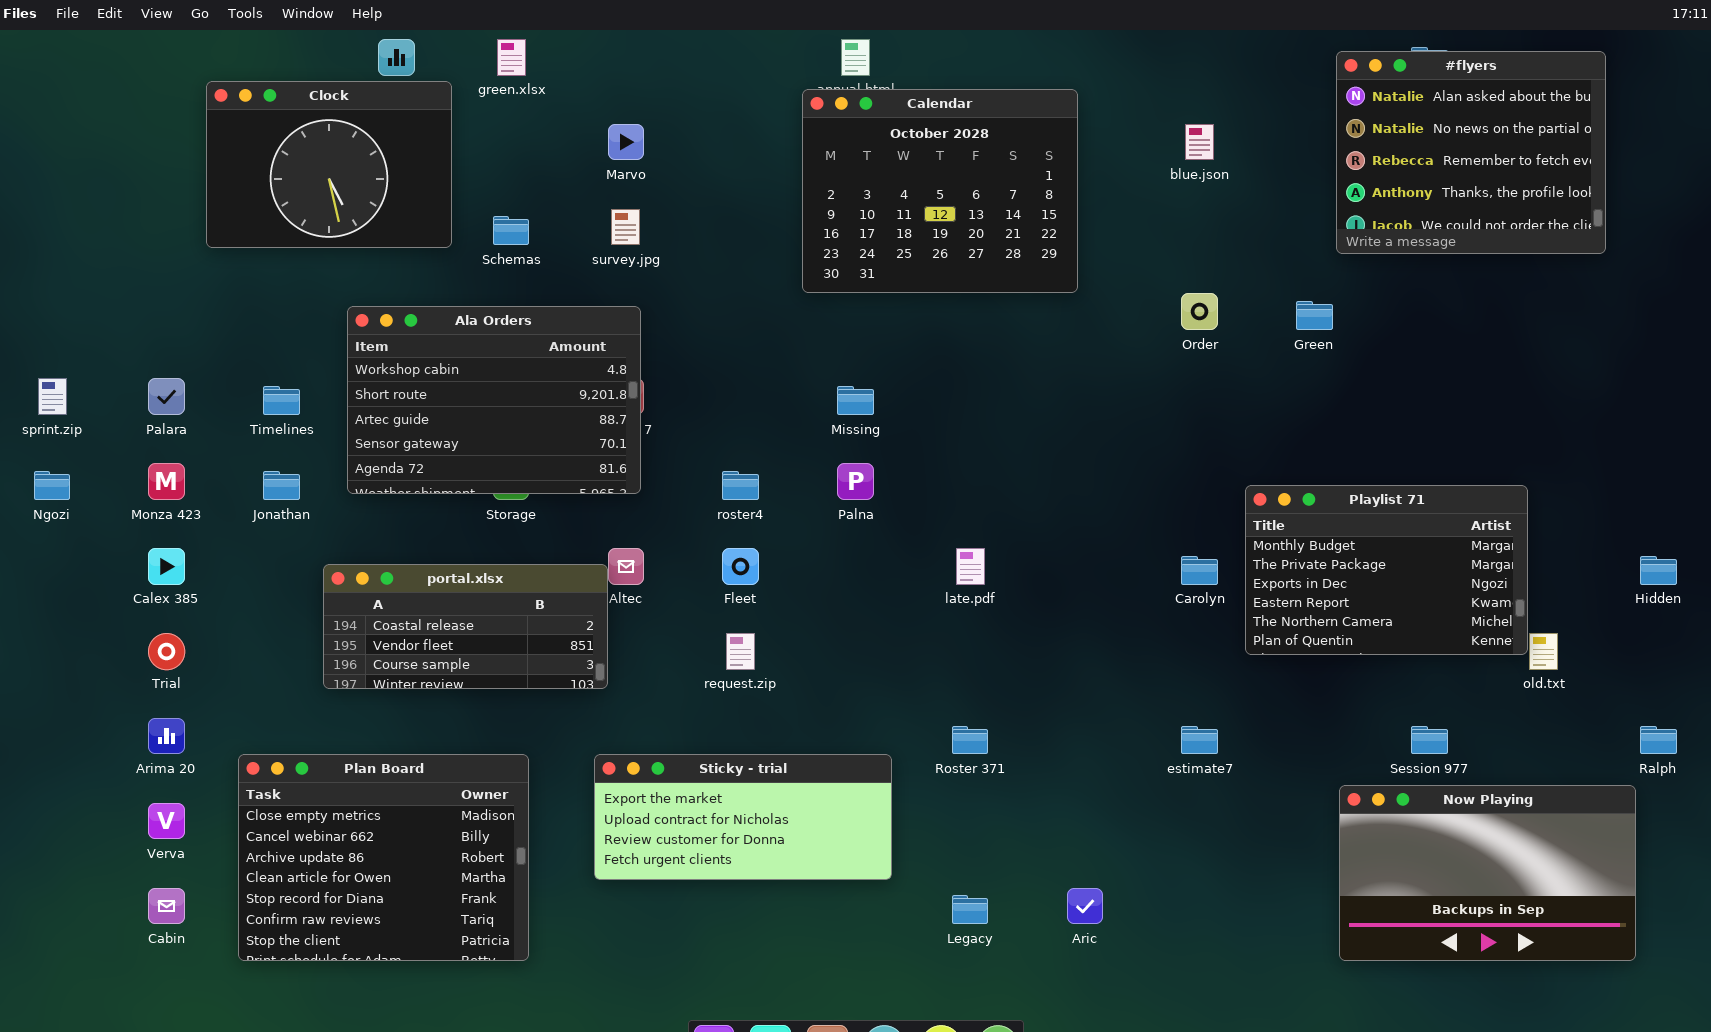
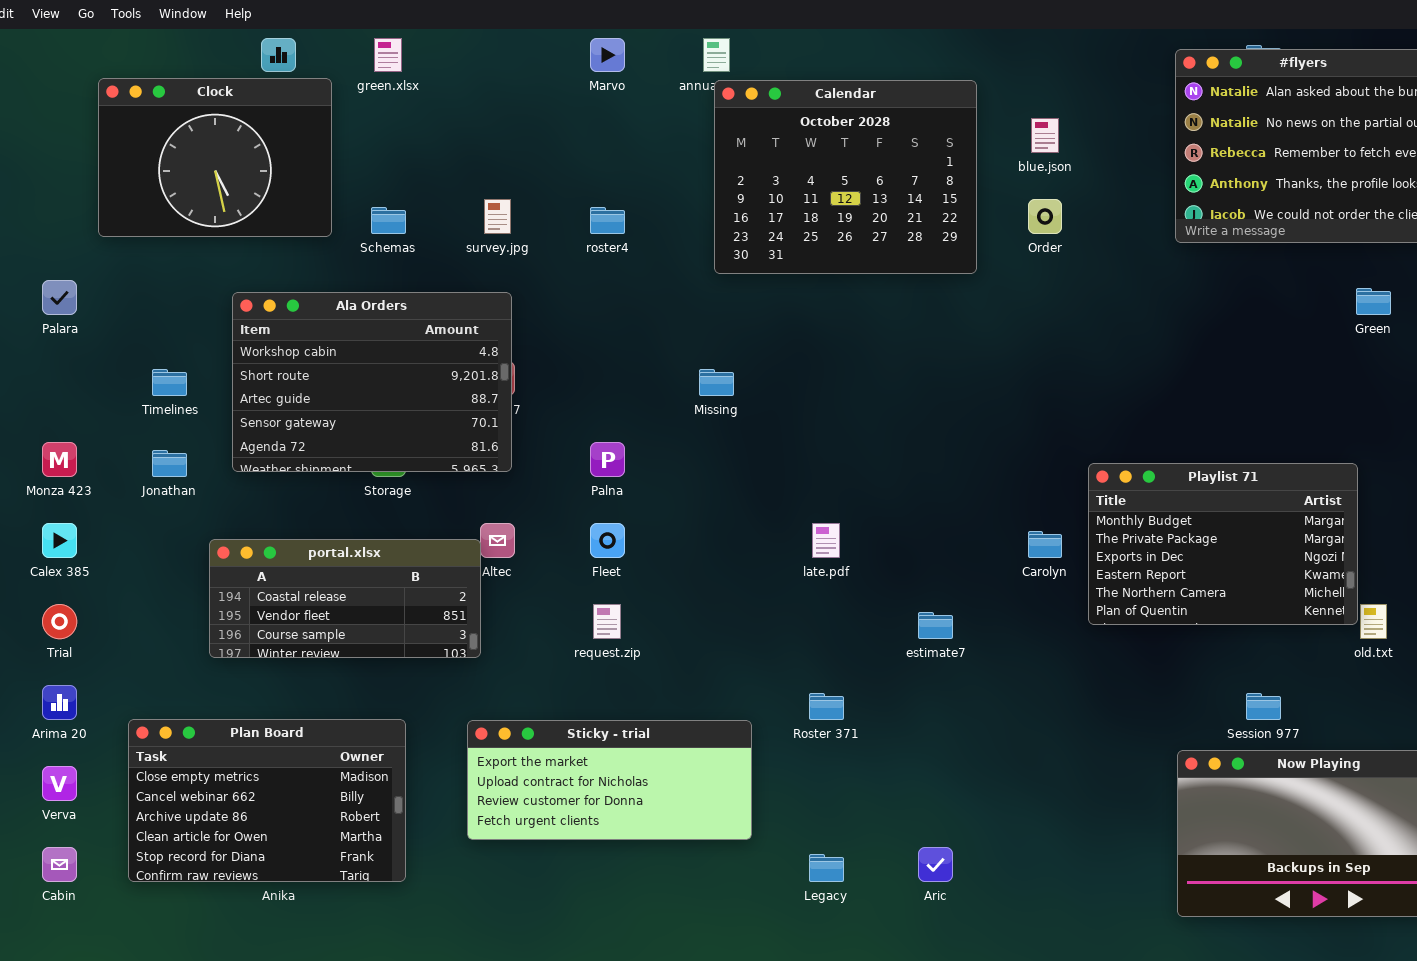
Calendar: [802,89,1078,293] -> [714,80,977,274], moved
Marvo: [608,124,644,160] -> [590,38,625,72], moved
Order: [1181,293,1218,330] -> [1028,199,1062,234], moved
Green: [1296,301,1333,330] -> [1356,288,1391,315], moved
Palara: [148,378,185,415] -> [42,280,77,315], moved
Palna: [837,463,874,500] -> [590,442,625,477], moved
roster4: [722,471,759,500] -> [590,207,625,234], moved
estimate7: [1181,726,1218,754] -> [918,612,953,639], moved
Plan Board: [238,754,529,961] -> [128,719,406,882], resized

